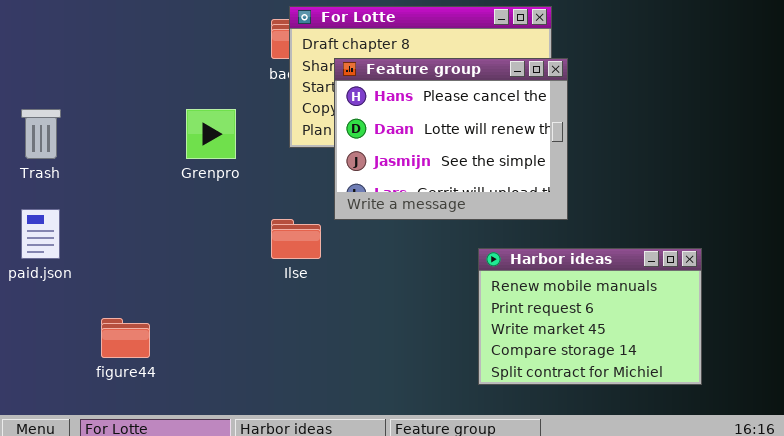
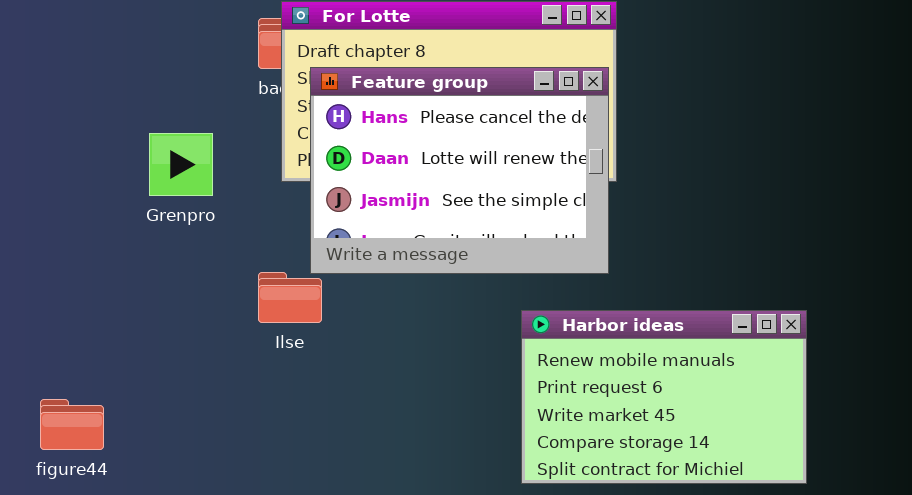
Feature group: [334,58,568,220] -> [310,67,609,274], moved

